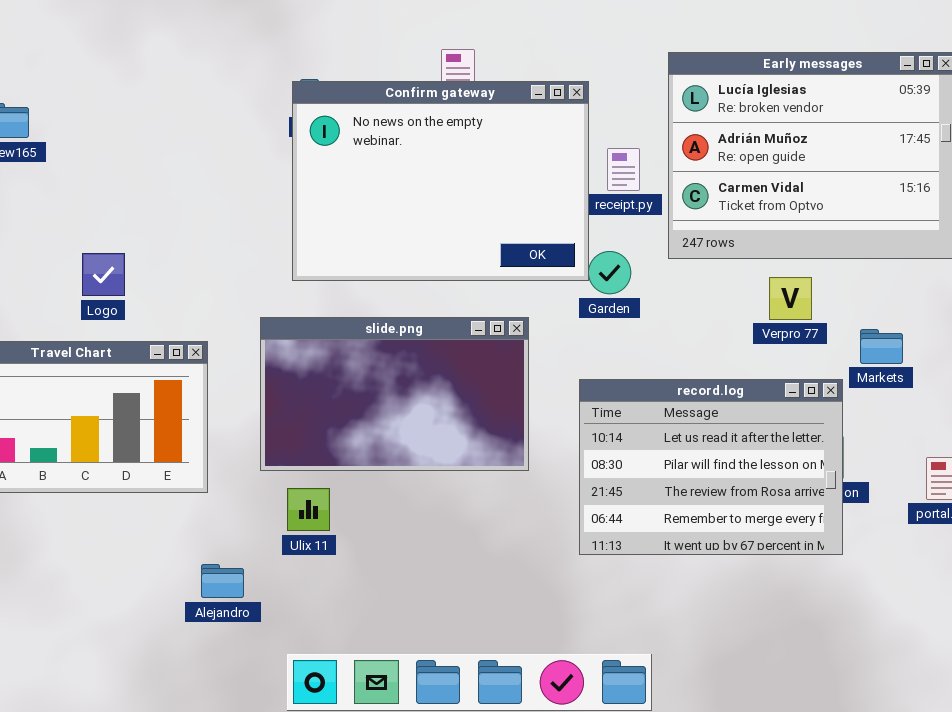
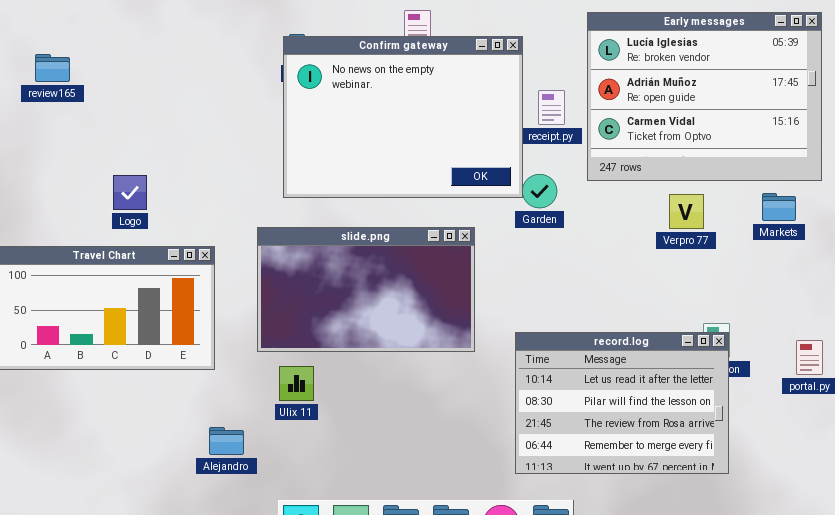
Markets: [860,329,903,364] -> [762,193,796,221], moved
record.log: [579,379,843,555] -> [515,332,729,474], moved

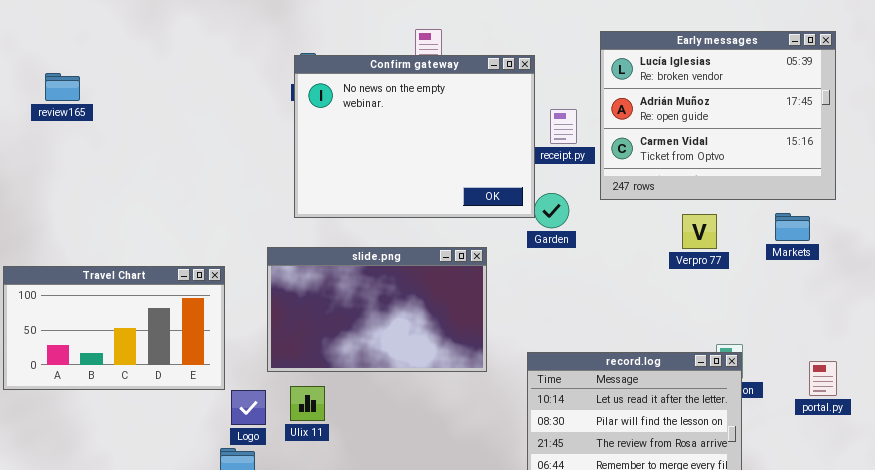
Logo: [113,175,147,210] -> [231,390,266,425], moved

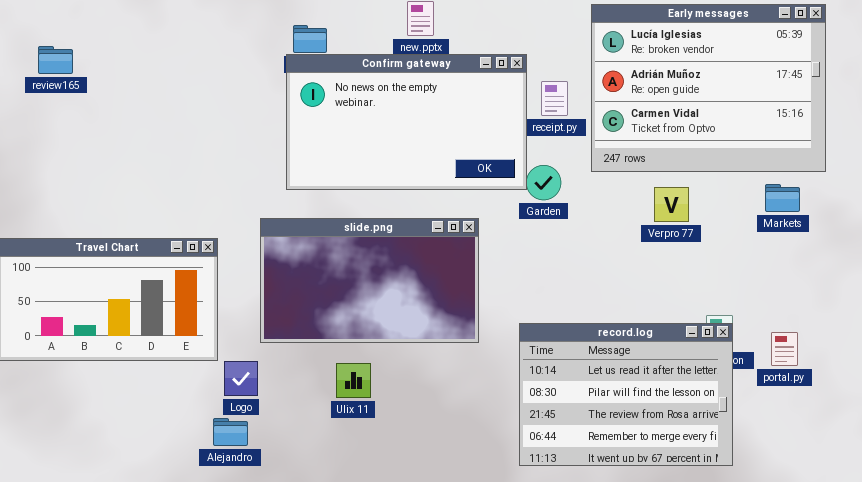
Confirm gateway: [294,55,535,218] -> [286,54,527,190], resized
Verpro 77: [682,214,717,249] -> [654,187,689,222], moved
portal.py: [809,361,837,396] -> [771,332,798,366], moved
Ulix 11: [290,386,325,421] -> [336,363,371,398], moved

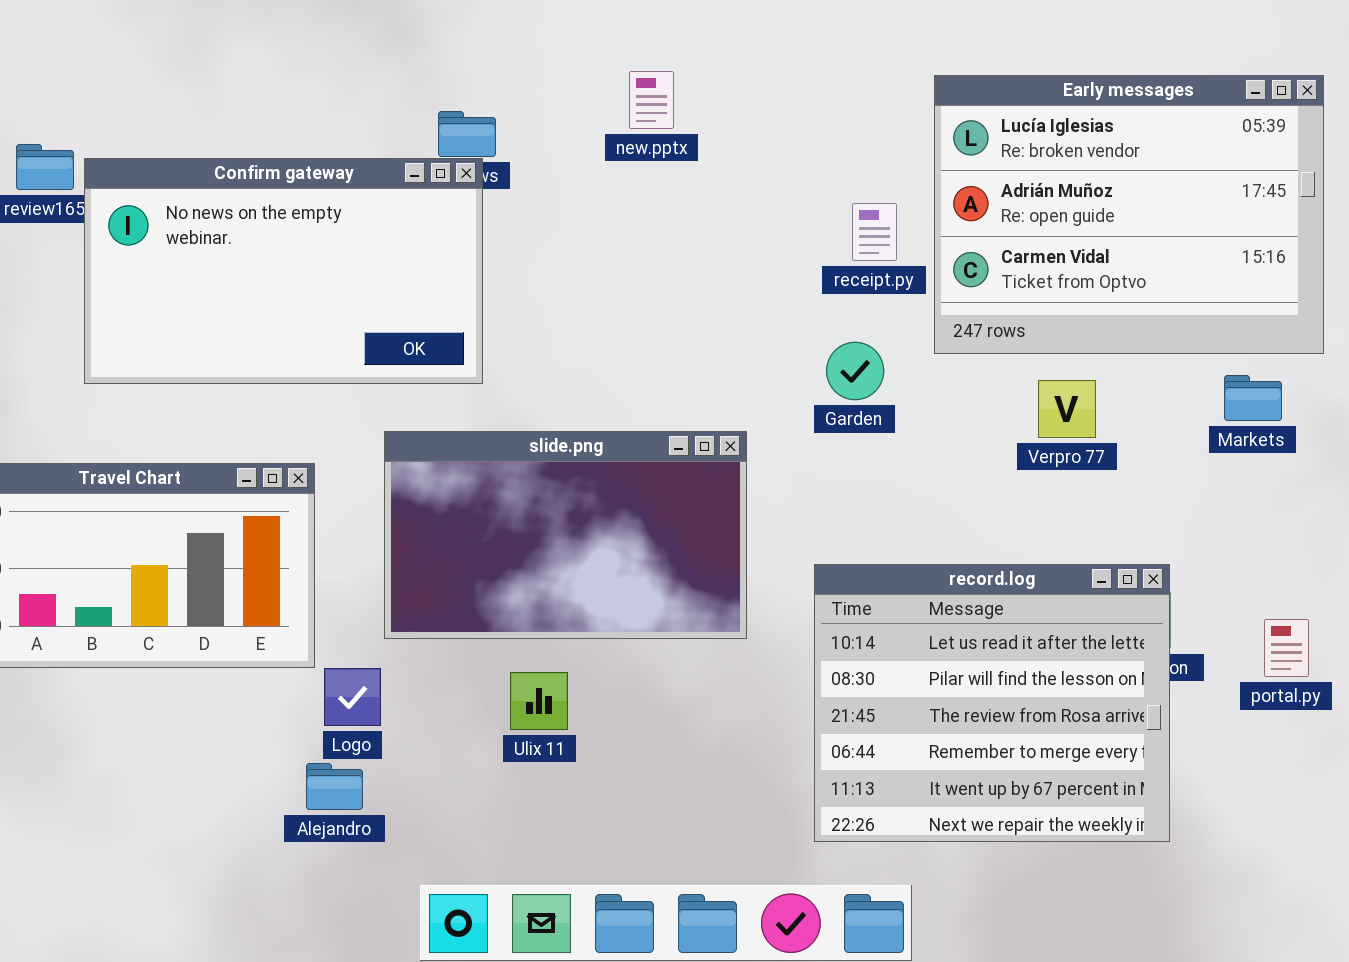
Confirm gateway: [286,54,527,190] -> [84,158,483,384], moved
record.log: [519,323,733,466] -> [814,564,1170,842], resized
portal.py: [771,332,798,366] -> [1264,619,1309,677], moved

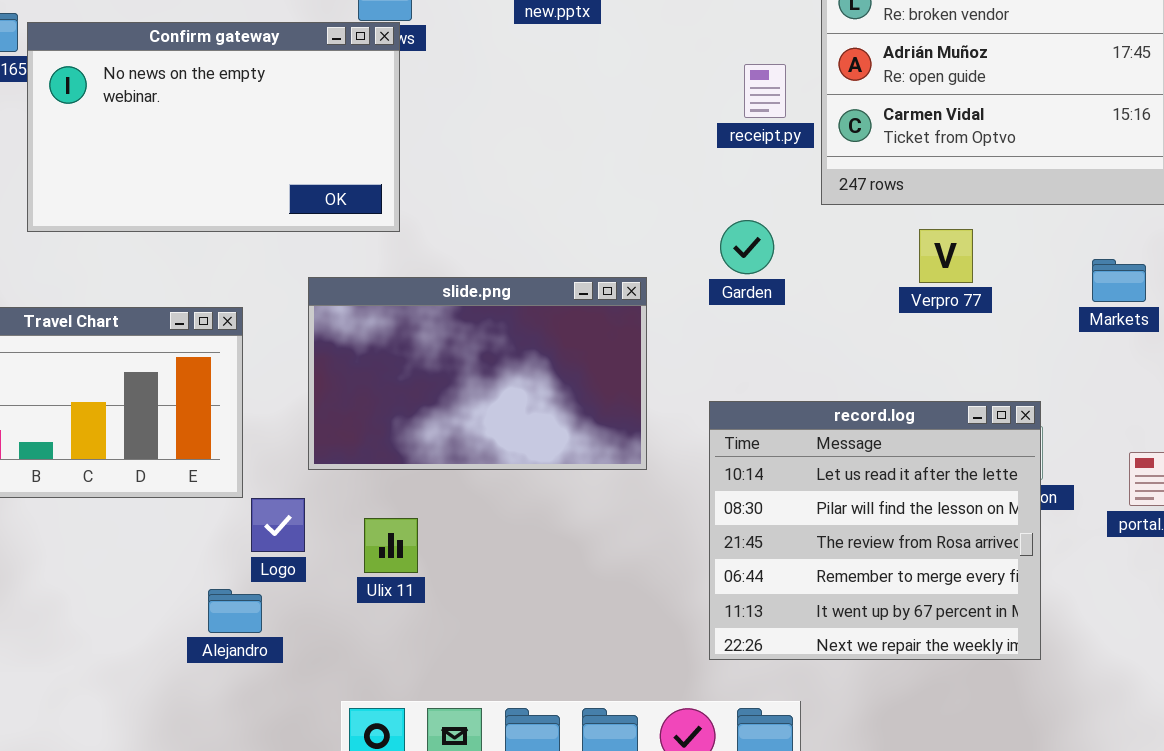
Garden: [826,342,884,400] -> [720,220,774,274], moved
Markets: [1224,375,1282,421] -> [1092,259,1146,302], moved
Ulix 11: [510,672,568,730] -> [364,518,418,573], moved
Alejandro: [306,763,363,810] -> [208,589,262,633], moved

